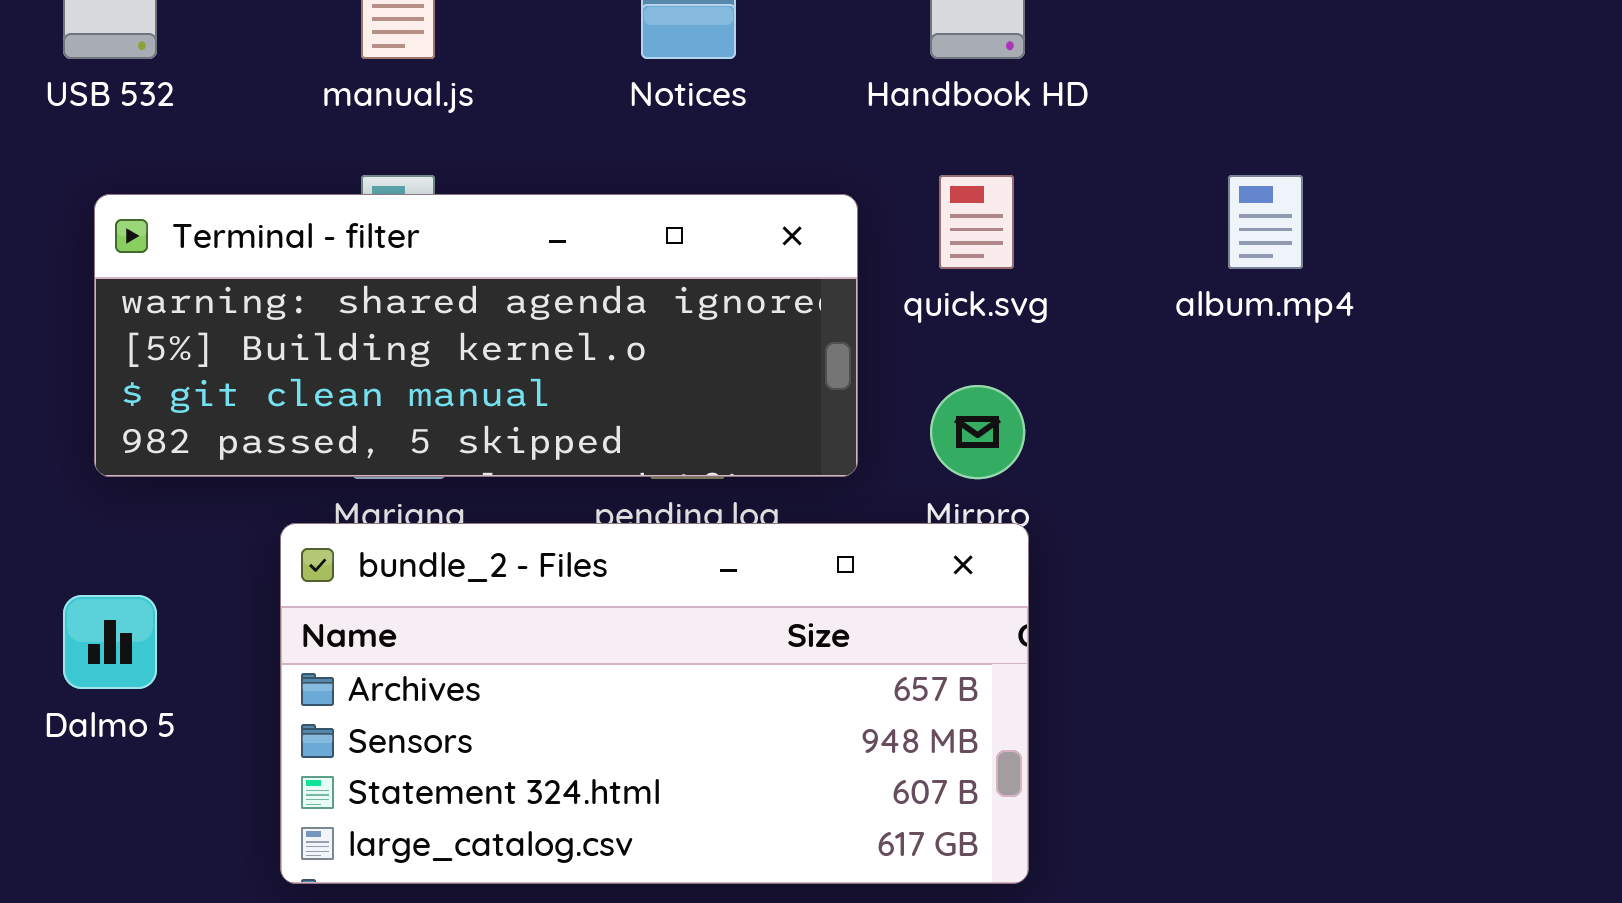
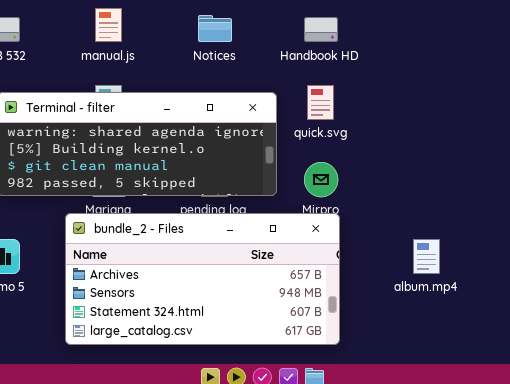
album.mp4: [1228,175,1303,269] -> [413,239,440,274], moved

